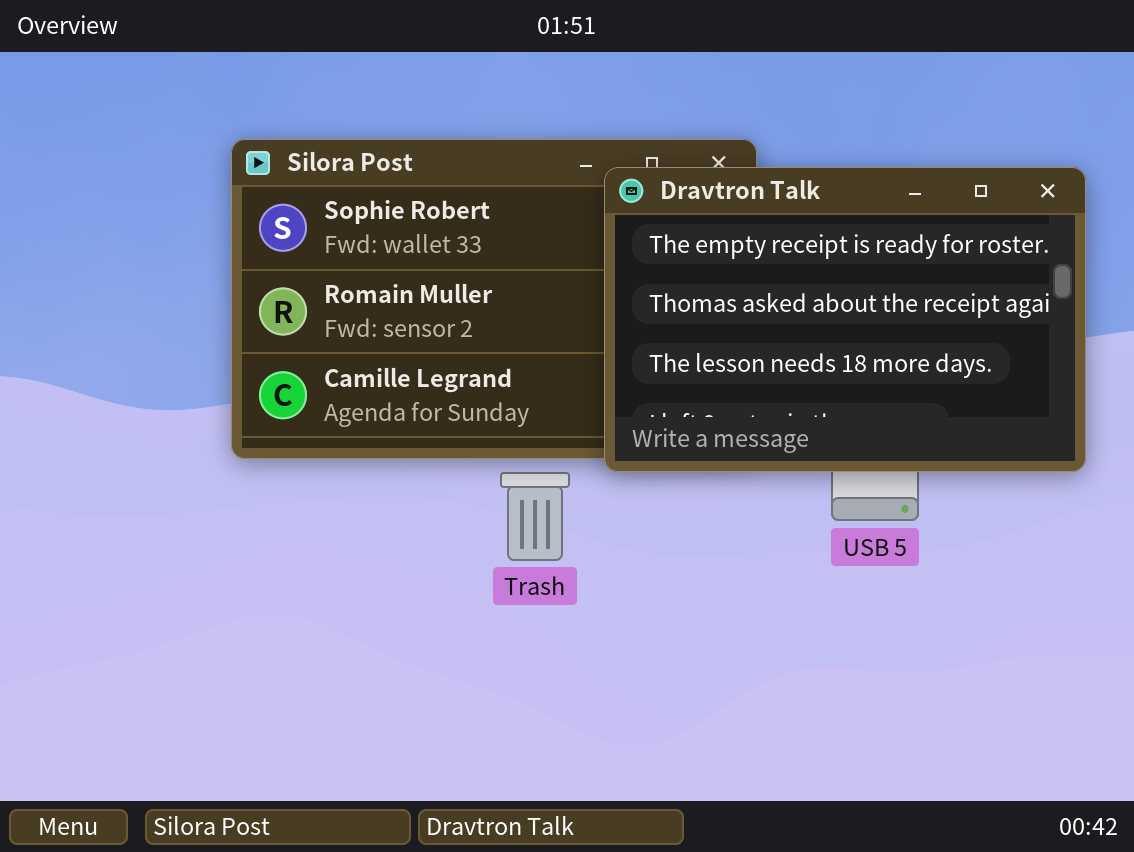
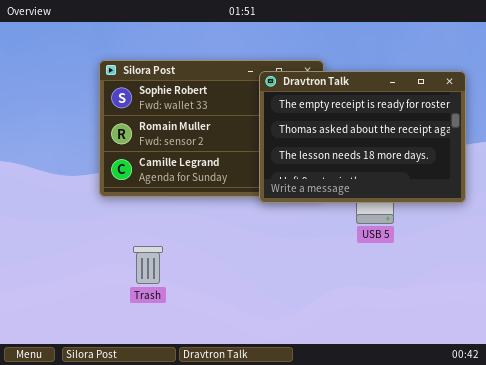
Trash: [500,472,570,561] -> [133,246,163,284], moved

